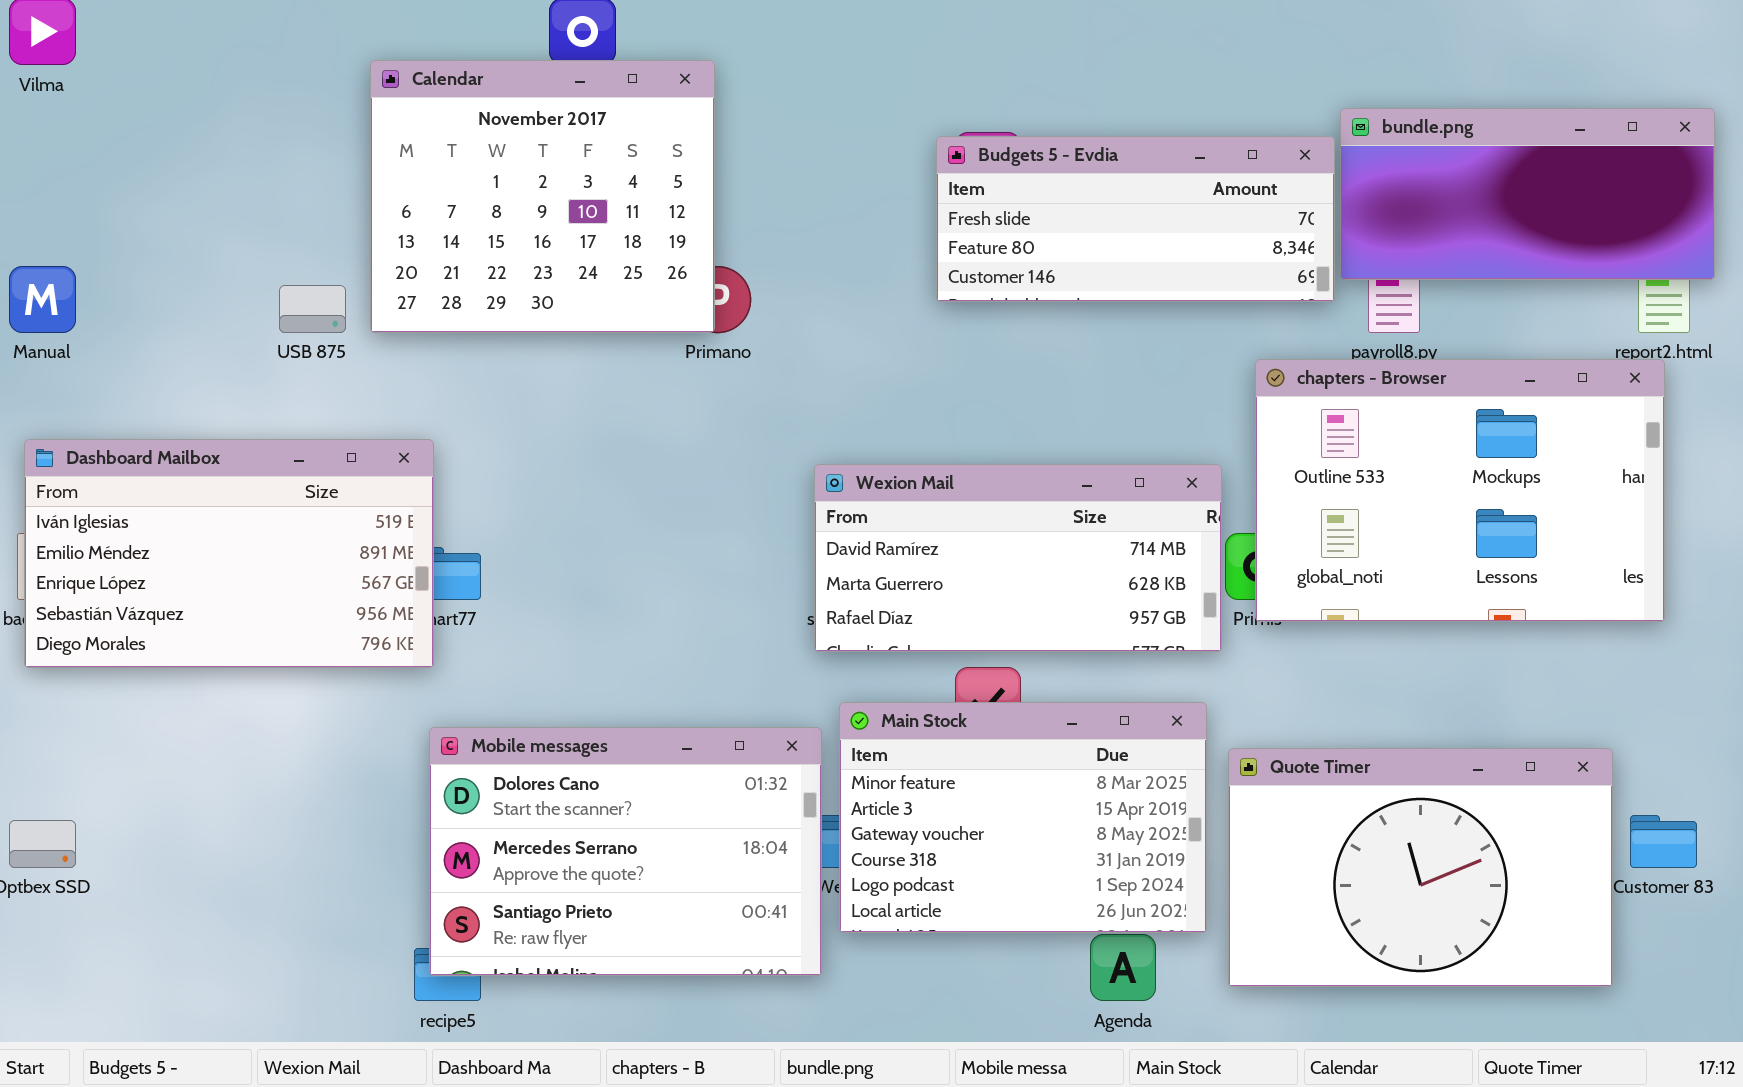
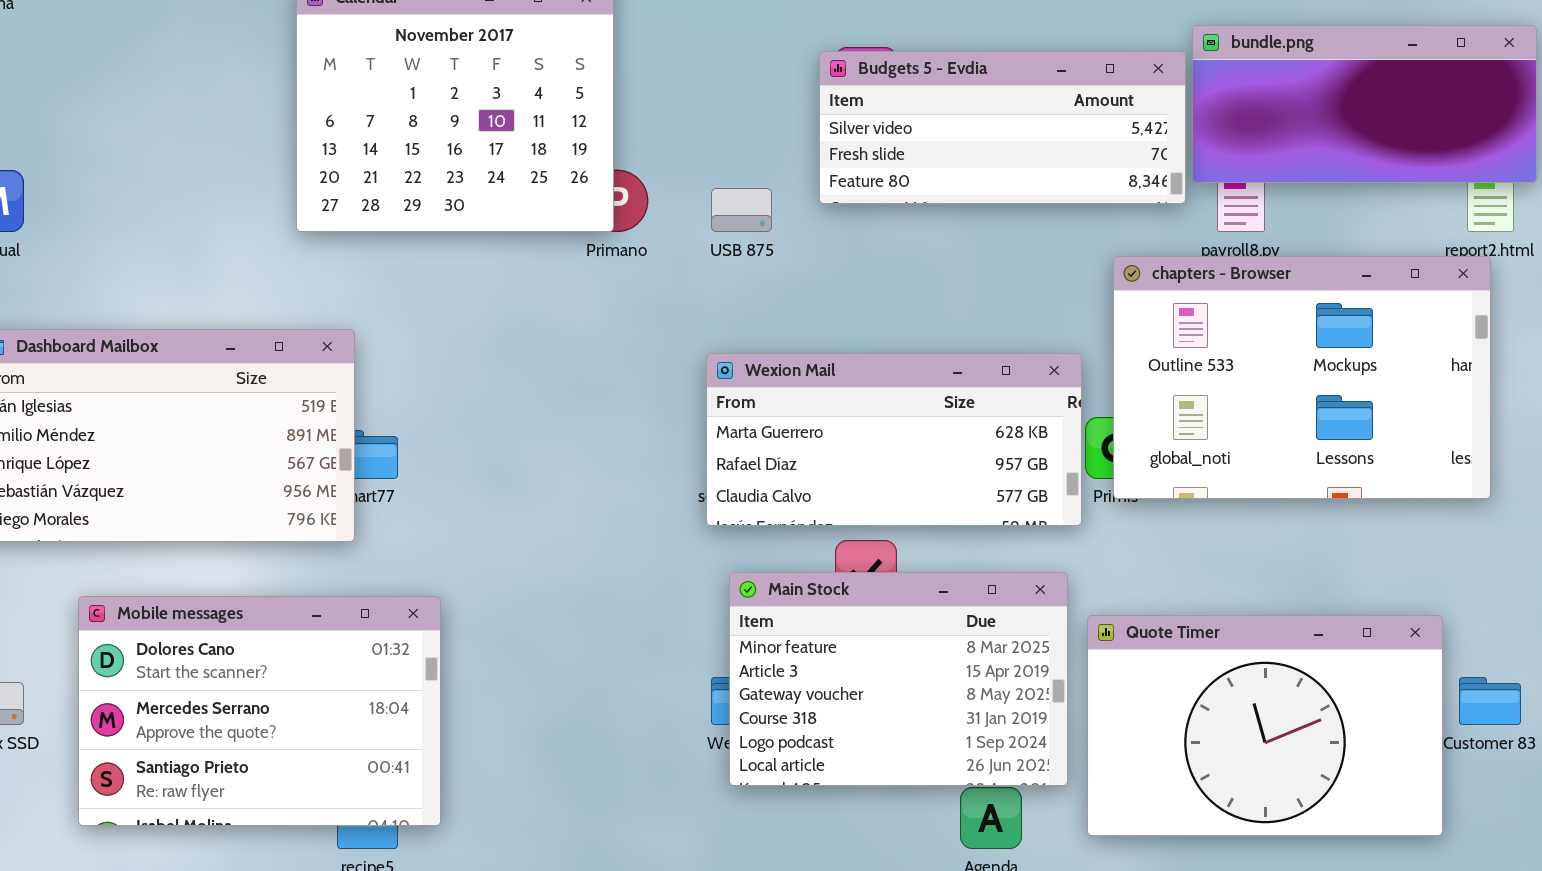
Budgets 5 - Evdia: [936,136,1335,302] -> [819,51,1186,204], scrolled up 1 row
USB 875: [279,285,346,333] -> [711,188,772,232], moved
Wexion Mail: [814,464,1222,652] -> [706,353,1082,526], scrolled down 1 row
Mobile messages: [429,727,822,976] -> [78,596,441,826], moved

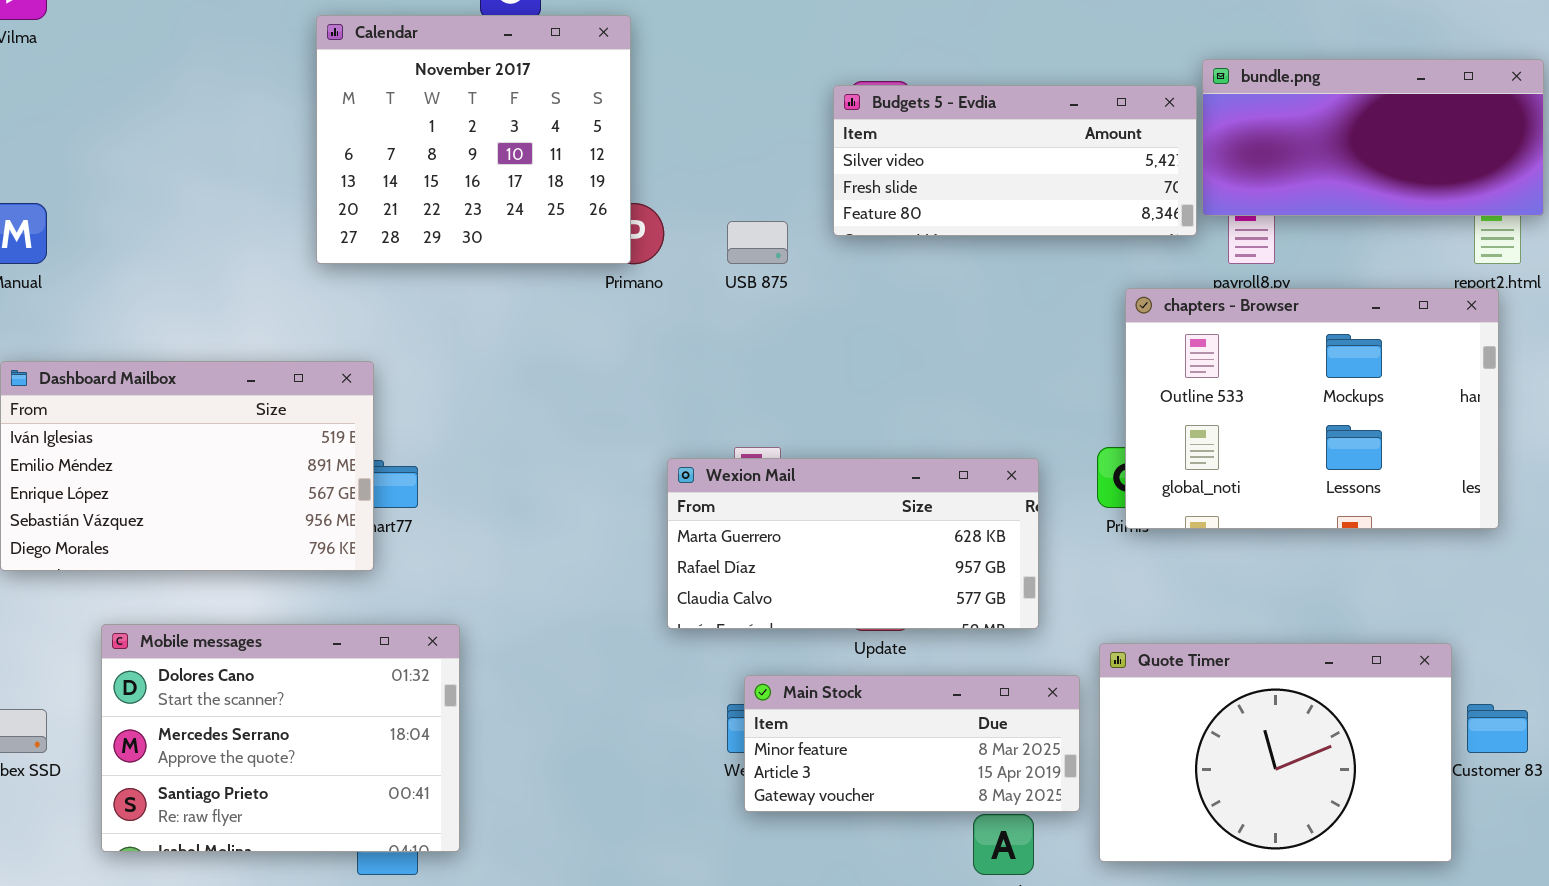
Wexion Mail: [706,353,1082,526] -> [667,458,1039,629], moved
Main Stock: [729,572,1068,786] -> [744,675,1080,812], resized

